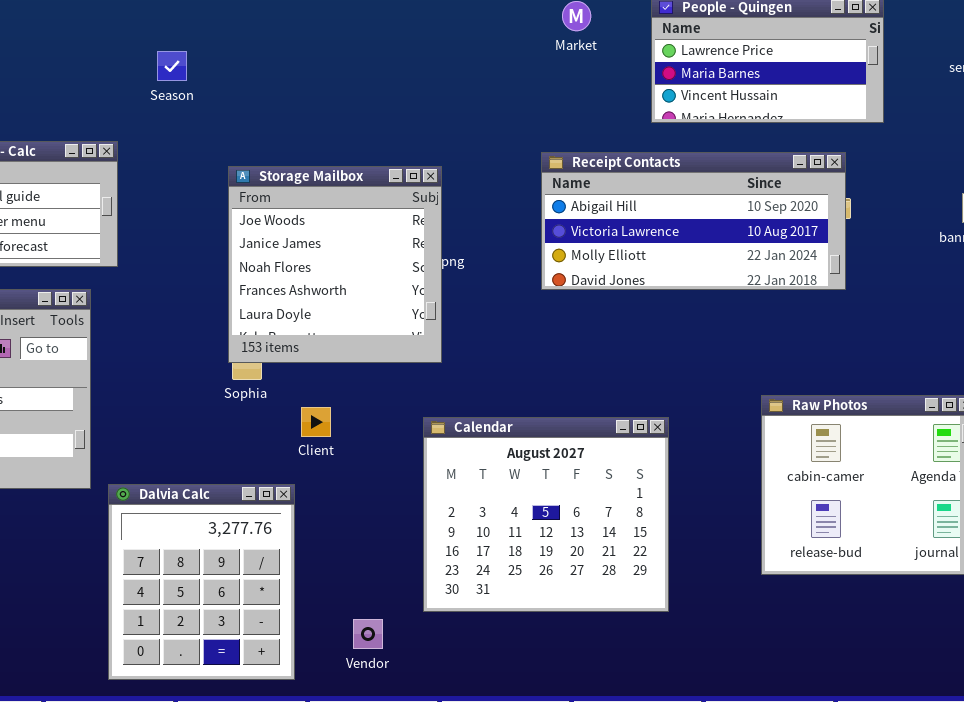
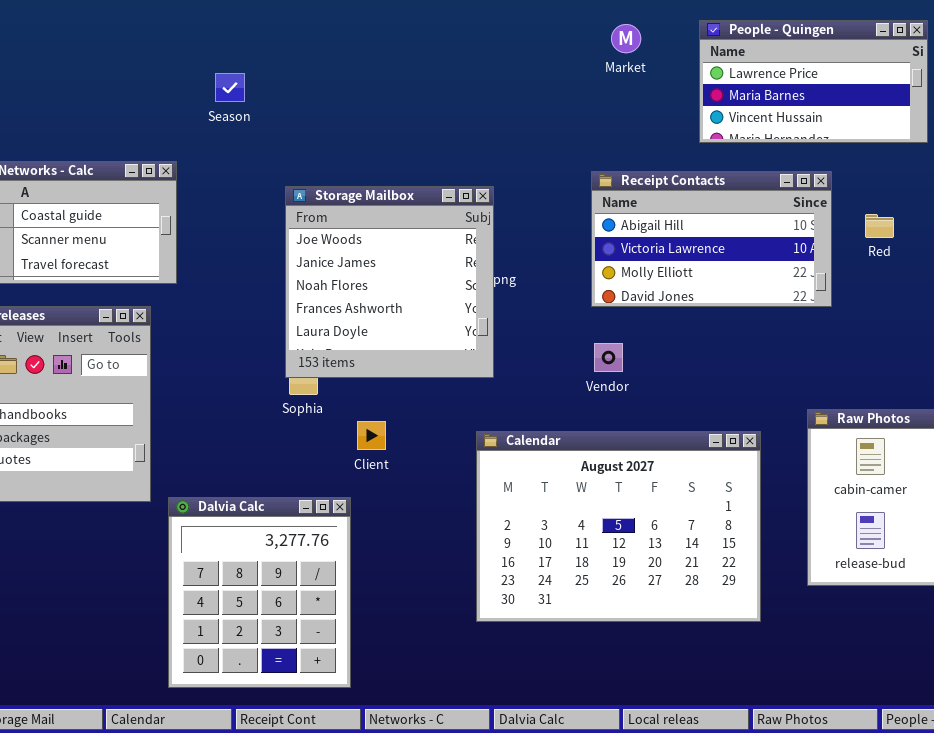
Receipt Contacts: [541,152,846,290] -> [591,171,832,307], resized
Calendar: [423,417,669,612] -> [476,431,761,622], resized
Vendor: [353,619,383,649] -> [594,343,623,372], moved

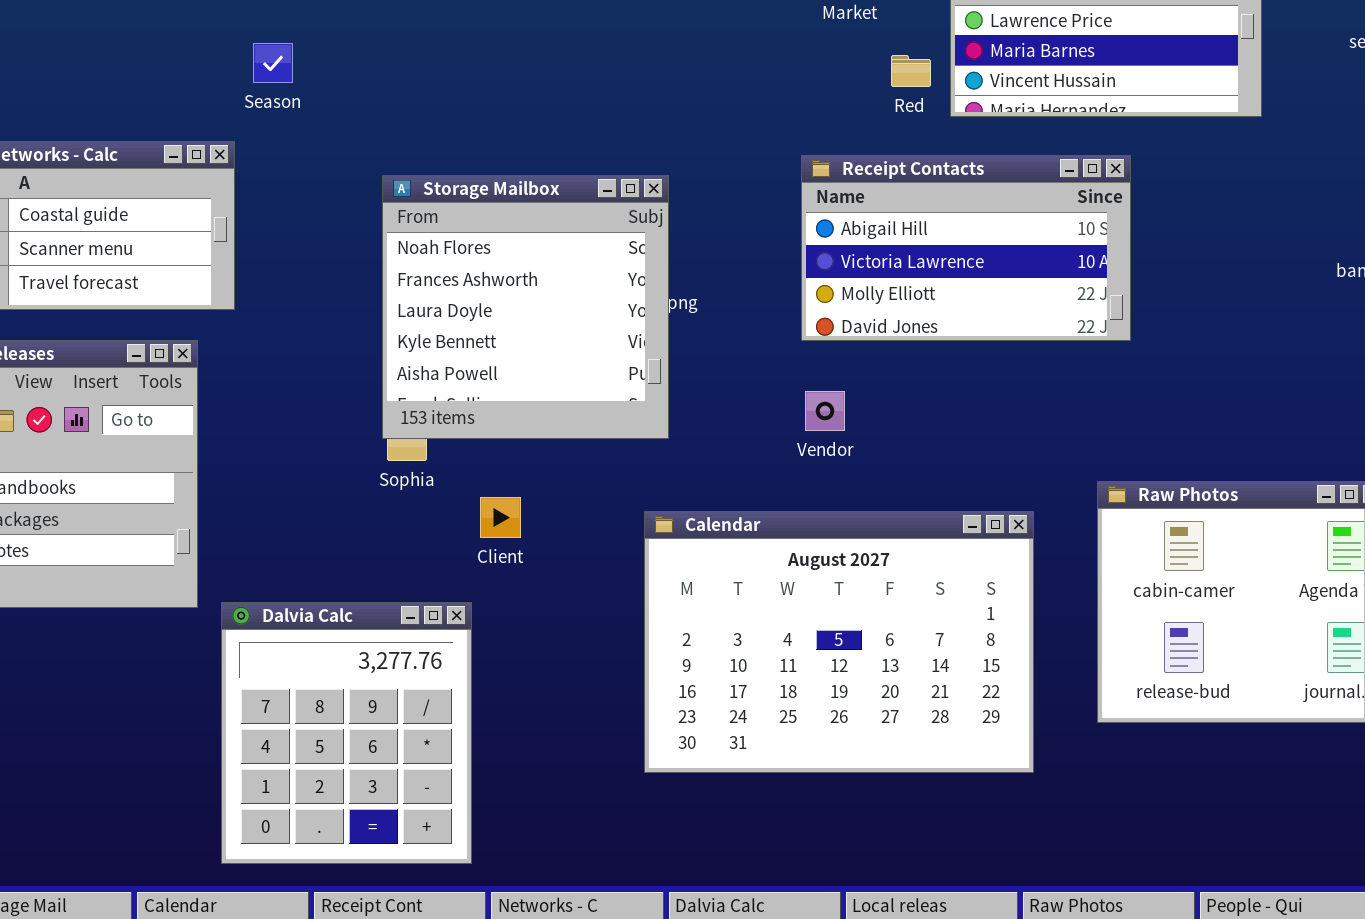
Season: [215,73,245,102] -> [253,43,293,83], moved
Storage Mailbox: [285,186,494,378] -> [382,175,669,439], scrolled down 2 rows
Red: [865,214,894,238] -> [891,55,931,87], moved

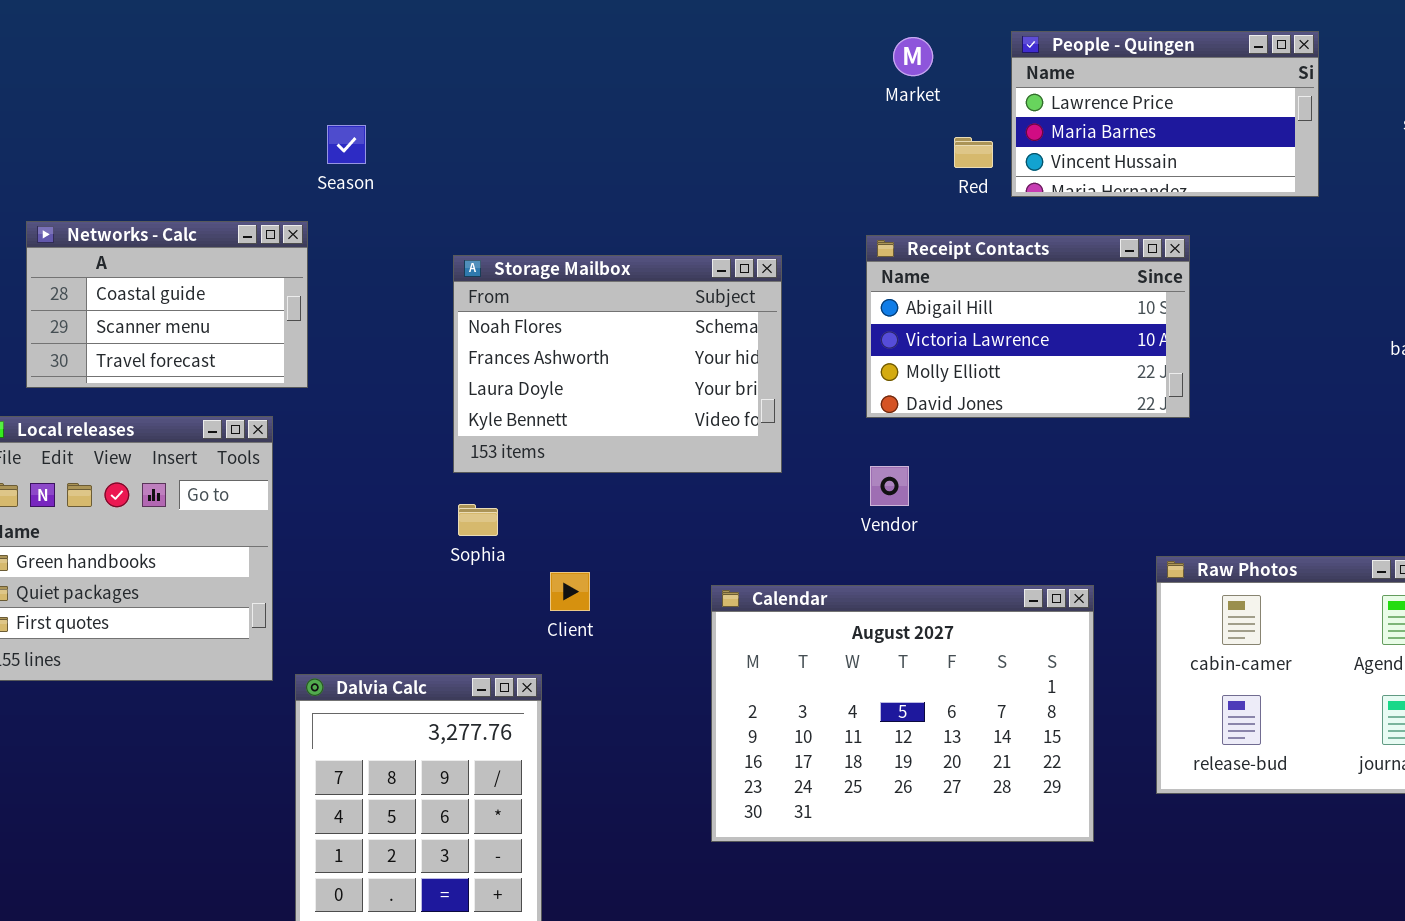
Storage Mailbox: [382,175,669,439] -> [453,255,782,473], resized

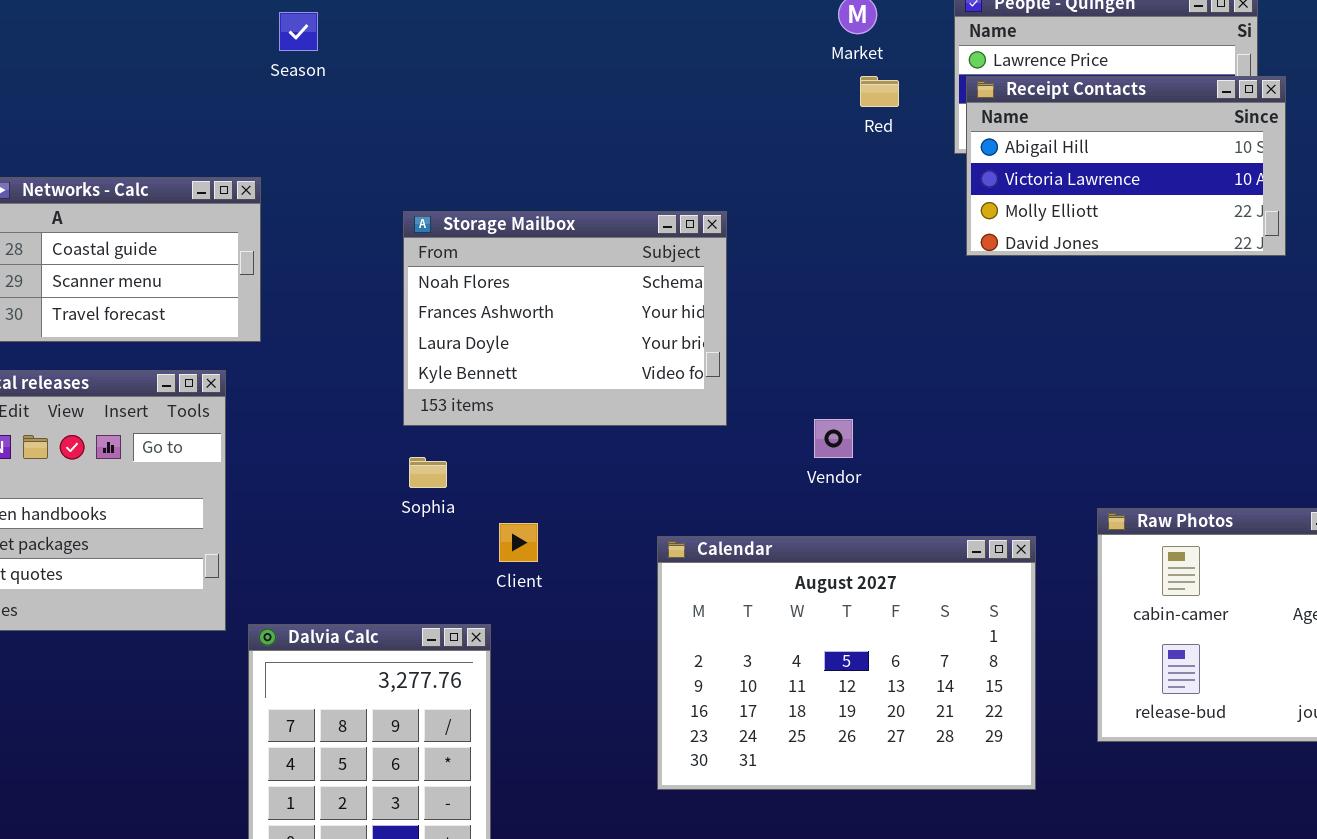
Season: [327,125,366,164] -> [279,12,318,51], moved
Red: [954,137,993,168] -> [860,76,899,107], moved
Receipt Contacts: [866,235,1190,418] -> [966,76,1286,256], moved

